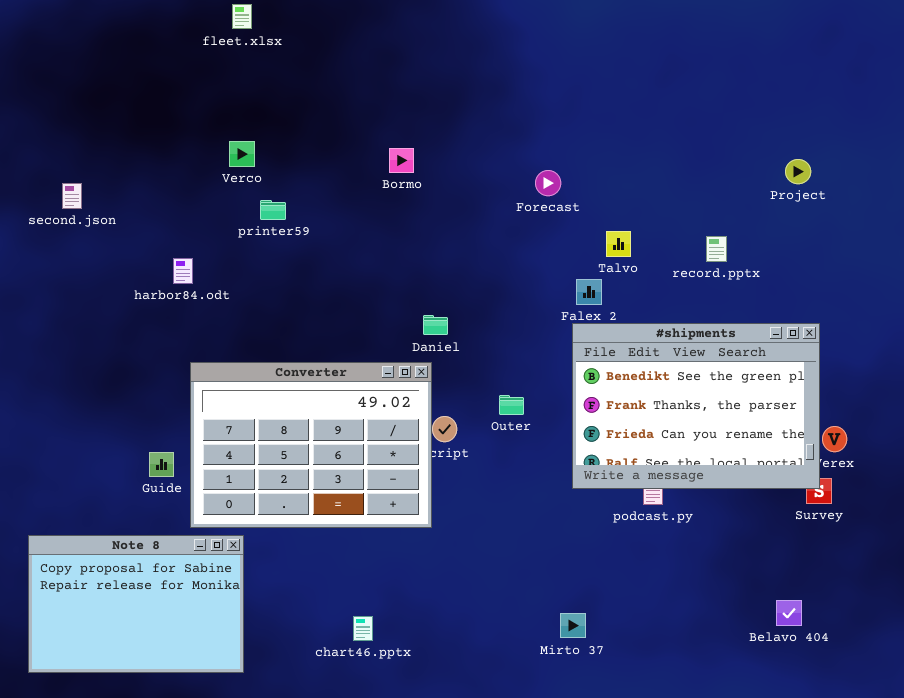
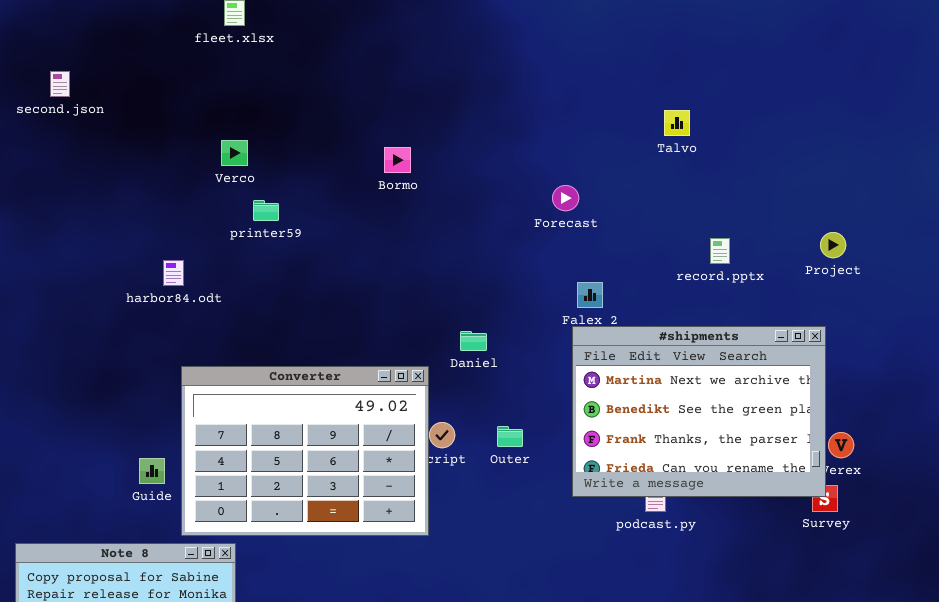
Project: [785,159,811,184] -> [820,232,846,258], moved
Forecast: [535,170,561,196] -> [552,185,579,211], moved
second.json: [62,183,82,209] -> [50,71,70,97], moved
Talvo: [606,231,631,257] -> [664,110,690,136], moved
Daniel: [423,315,448,335] -> [460,331,487,351], moved
#shipments: [572,323,820,489] -> [572,326,826,497], scrolled up 1 row
Outer: [499,395,524,415] -> [497,426,523,447], moved

